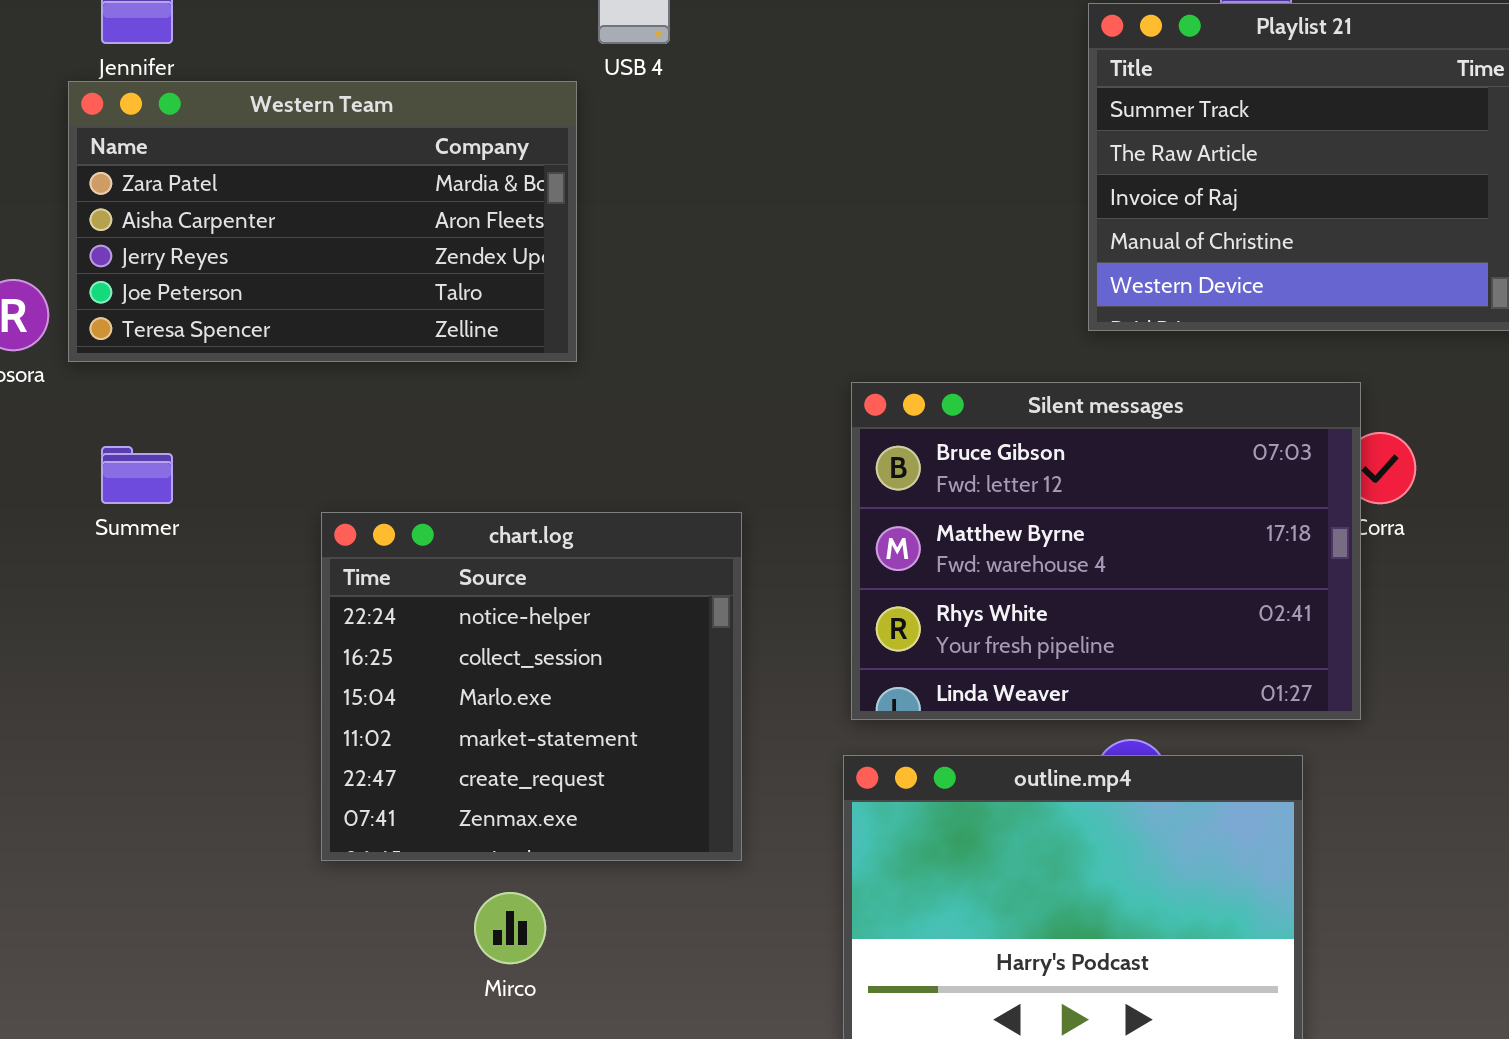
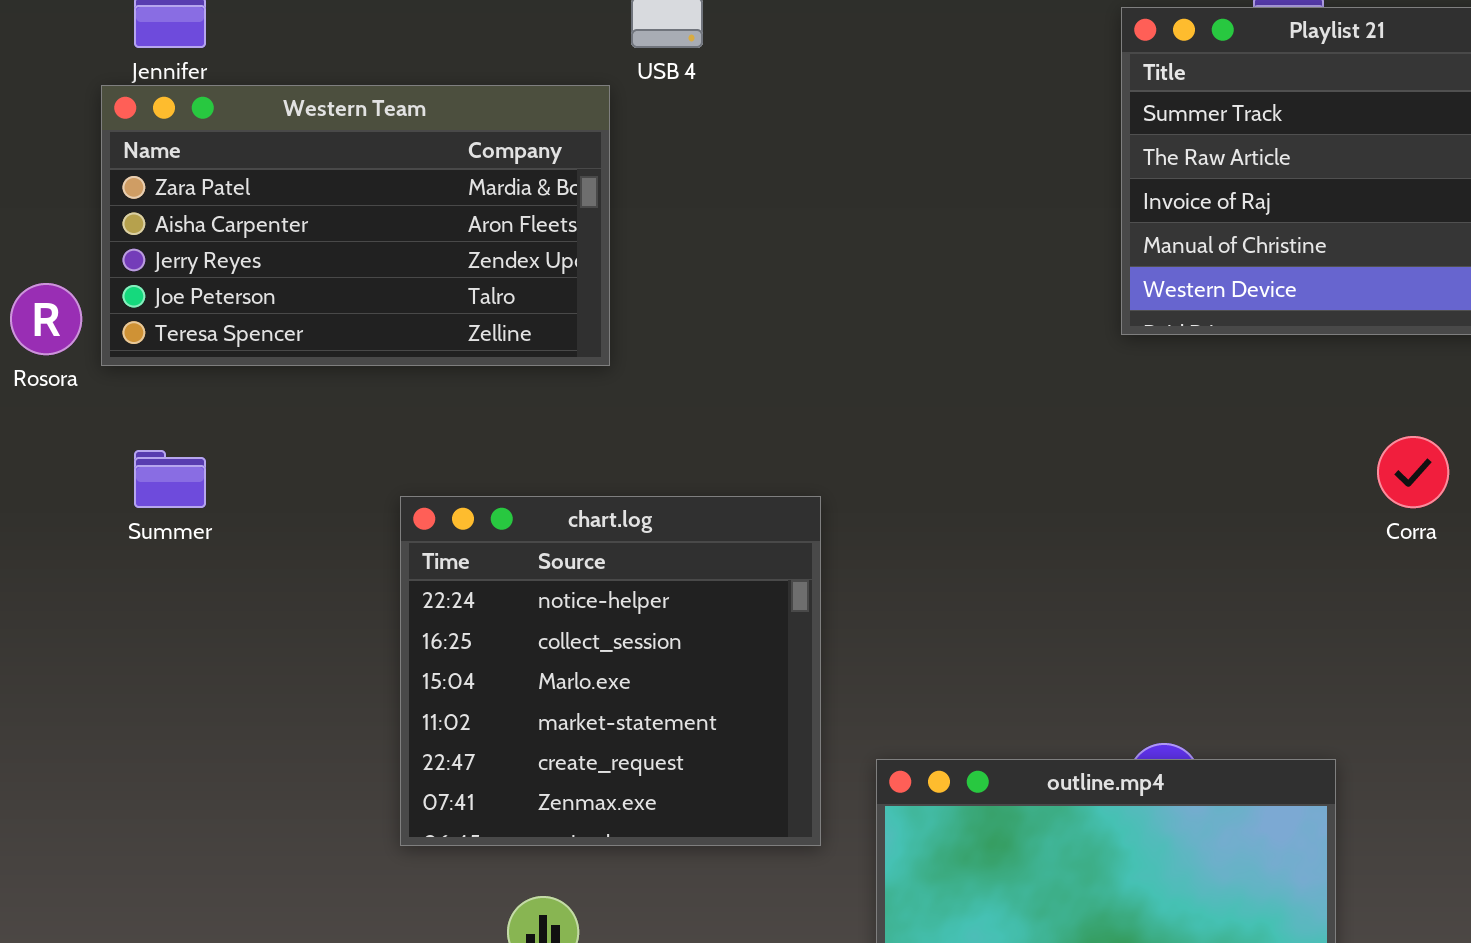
Silent messages: [851,382,1361,720] -> none, closed
chart.log: [321,512,742,861] -> [400,496,821,846], moved

